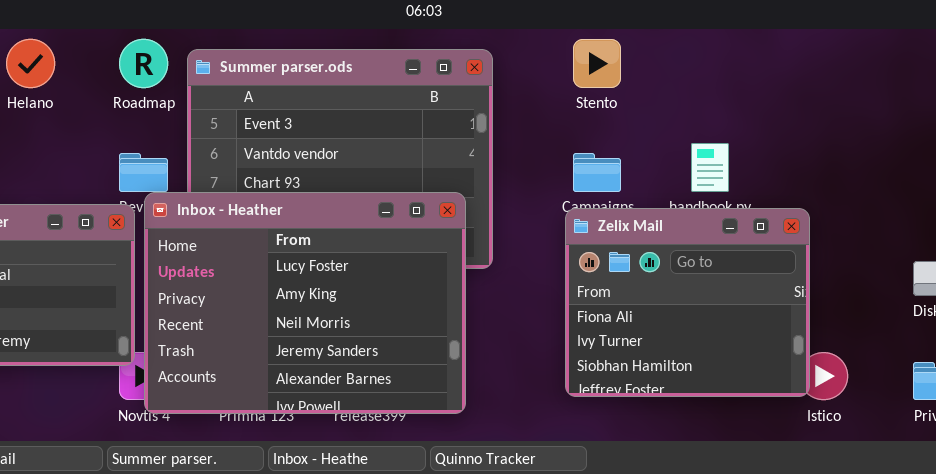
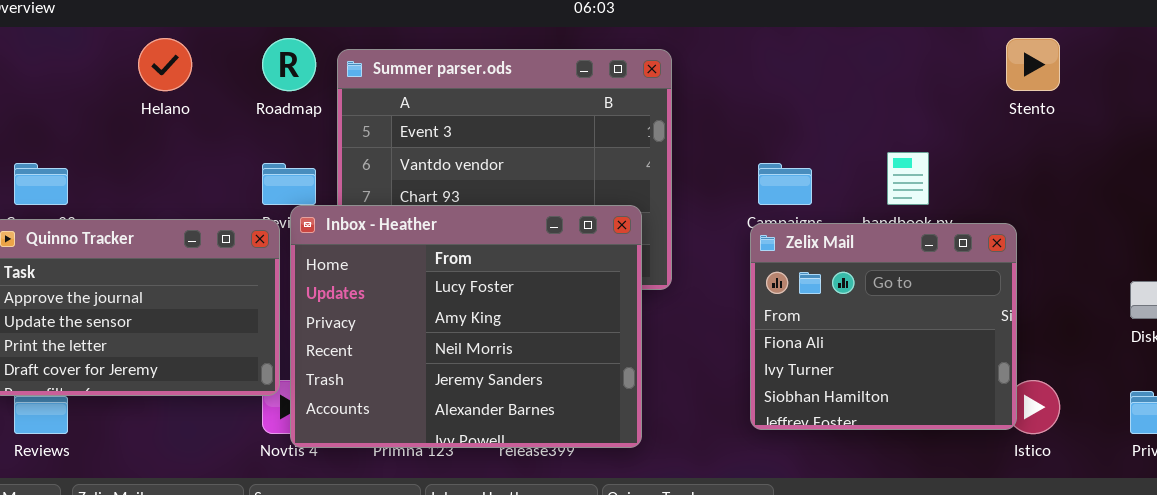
Stento: [573,39,621,88] -> [1006,38,1060,91], moved

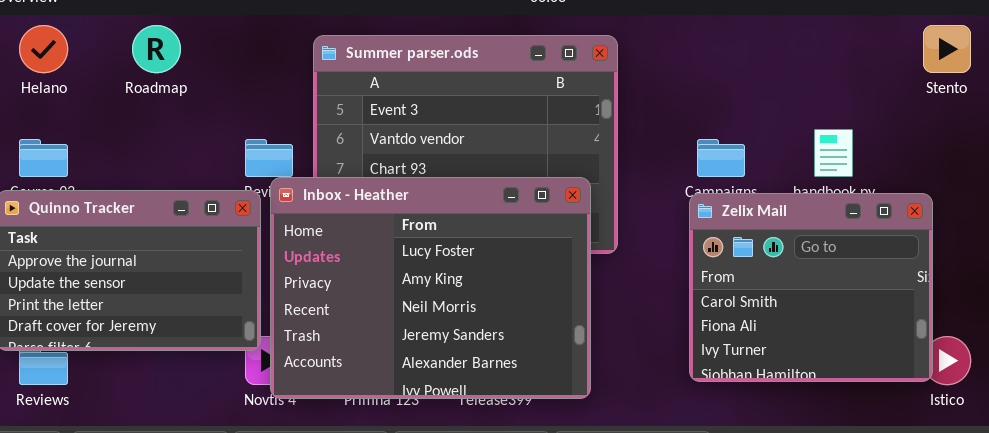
Helano: [138,38,192,91] -> [19,25,68,73], moved
Roadmap: [262,38,316,91] -> [132,25,181,73], moved
Zelix Mail: [750,223,1017,430] -> [689,193,933,382], scrolled up 1 row

